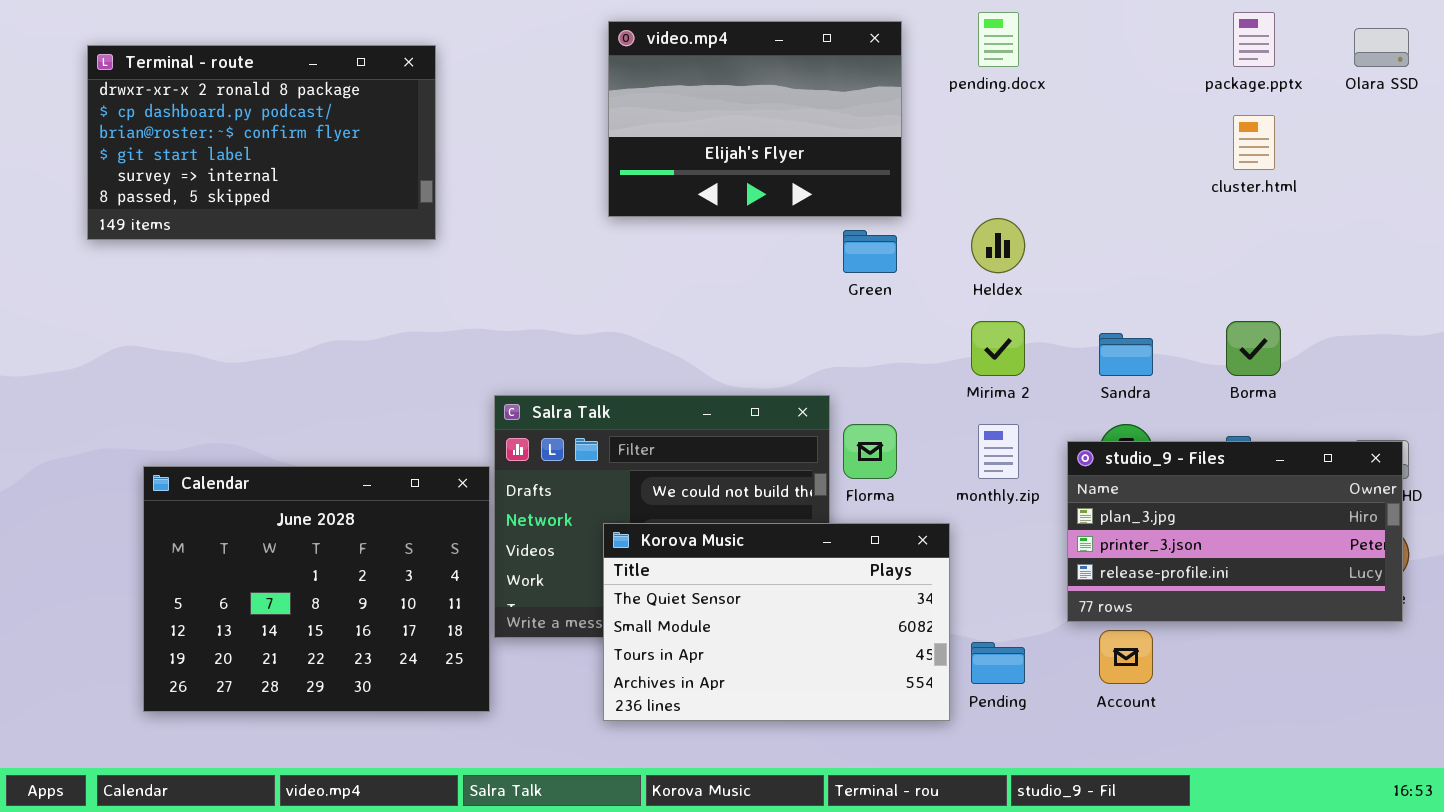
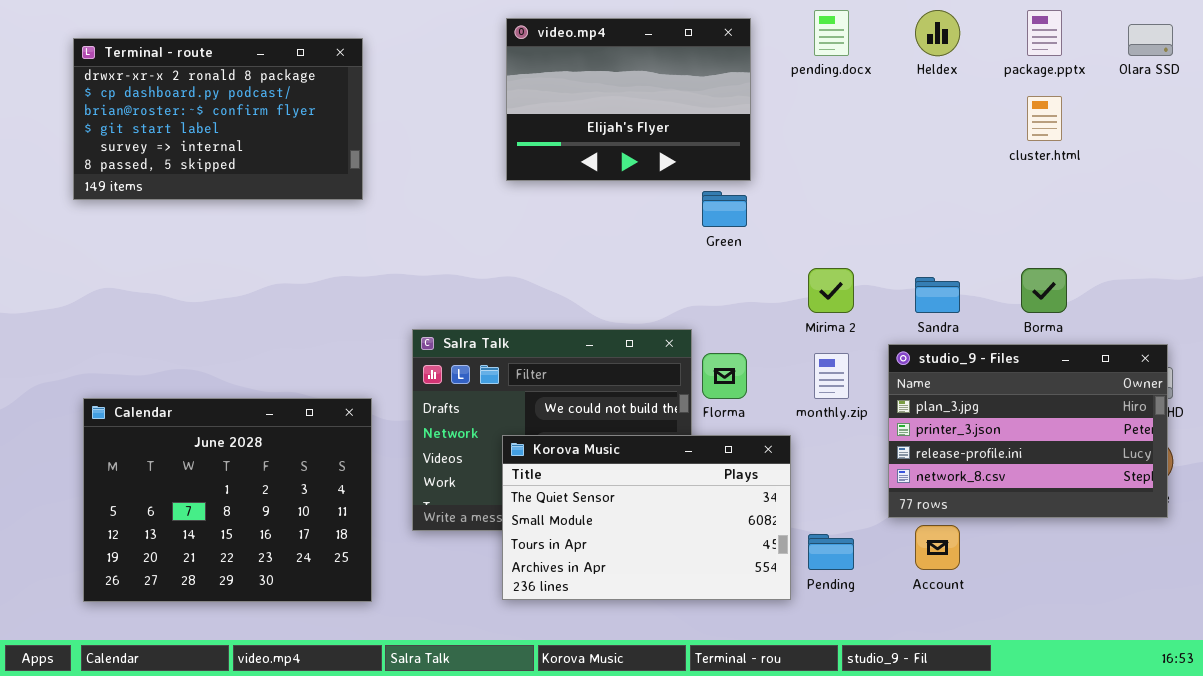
Heldex: [971,218,1025,273] -> [915,10,960,56], moved
studio_9 - Files: [1067,441,1403,622] -> [888,344,1168,518], resized
Calendar: [143,466,490,712] -> [83,398,372,602], moved

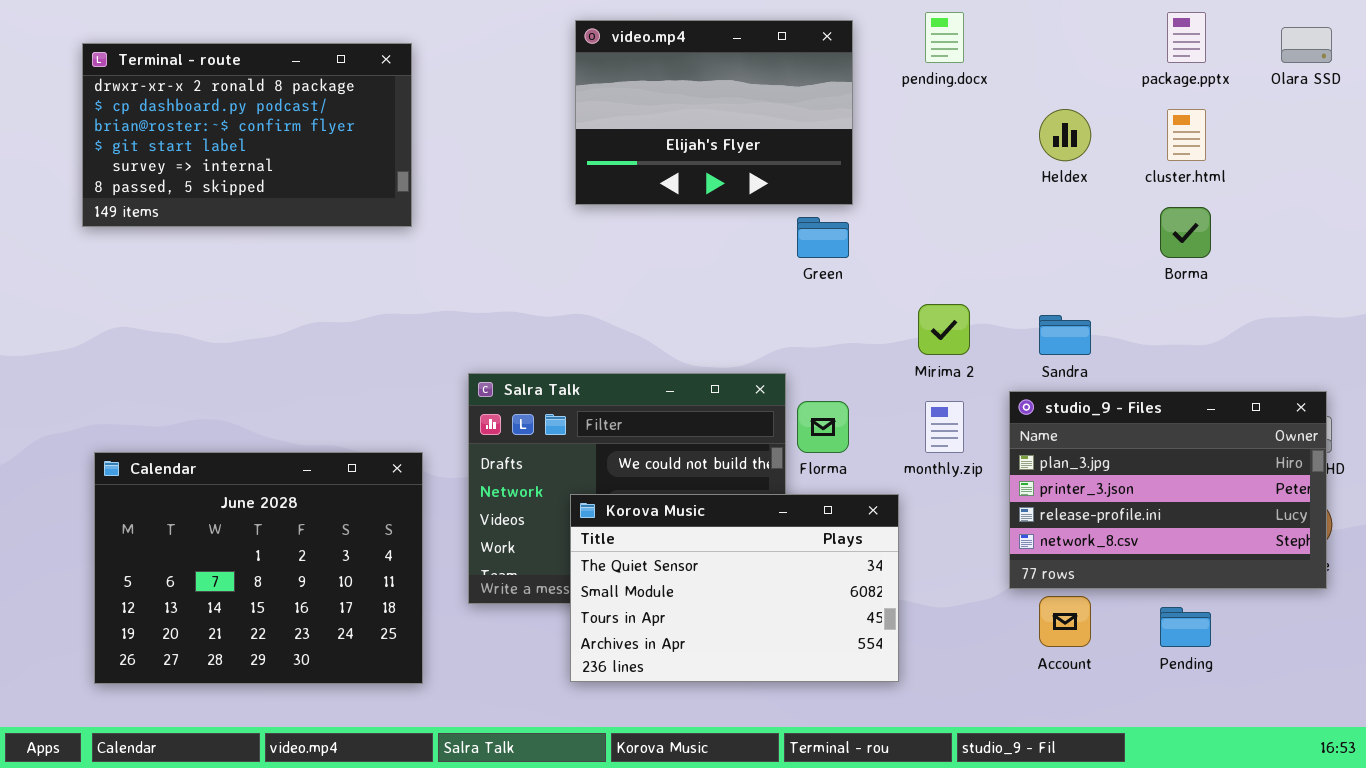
Heldex: [915,10,960,56] -> [1039,109,1091,161], moved
Borma: [1021,268,1067,313] -> [1160,207,1211,258], moved
Pending: [808,534,854,570] -> [1160,607,1211,647], moved

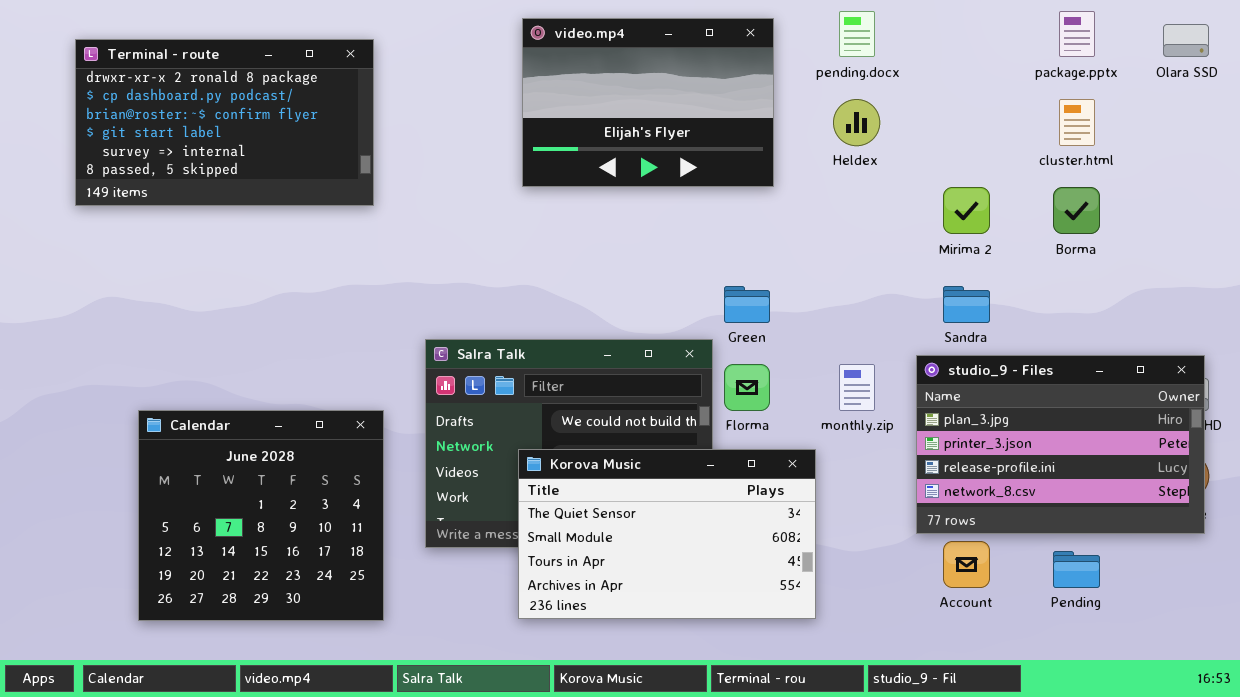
Heldex: [1039,109,1091,161] -> [833,99,880,146], moved
Green: [797,217,849,258] -> [724,286,770,323], moved
Mirima 2: [918,304,970,355] -> [943,187,990,234], moved
Calendar: [94,452,423,684] -> [138,410,384,621], resized

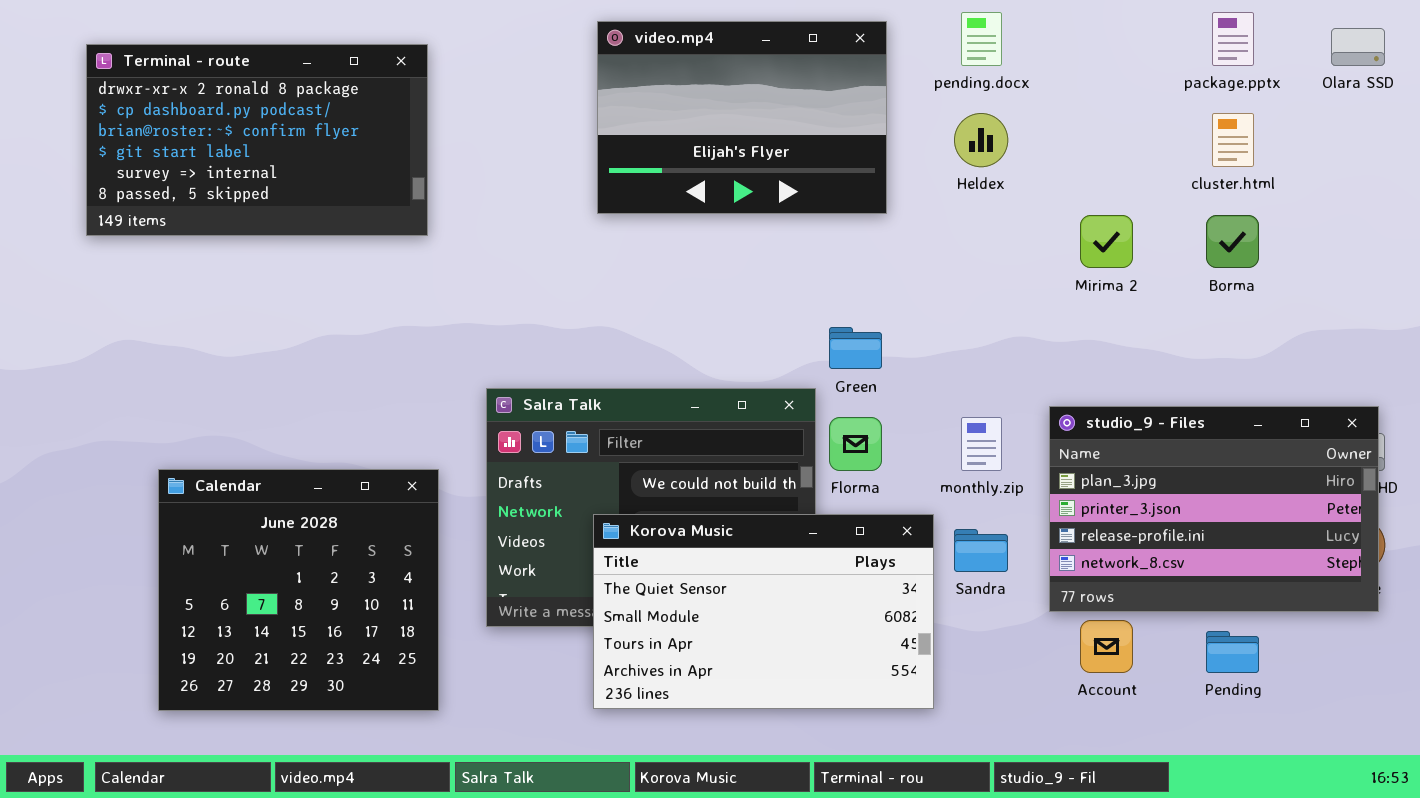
Sandra: [943,286,990,323] -> [954,529,1008,572], moved

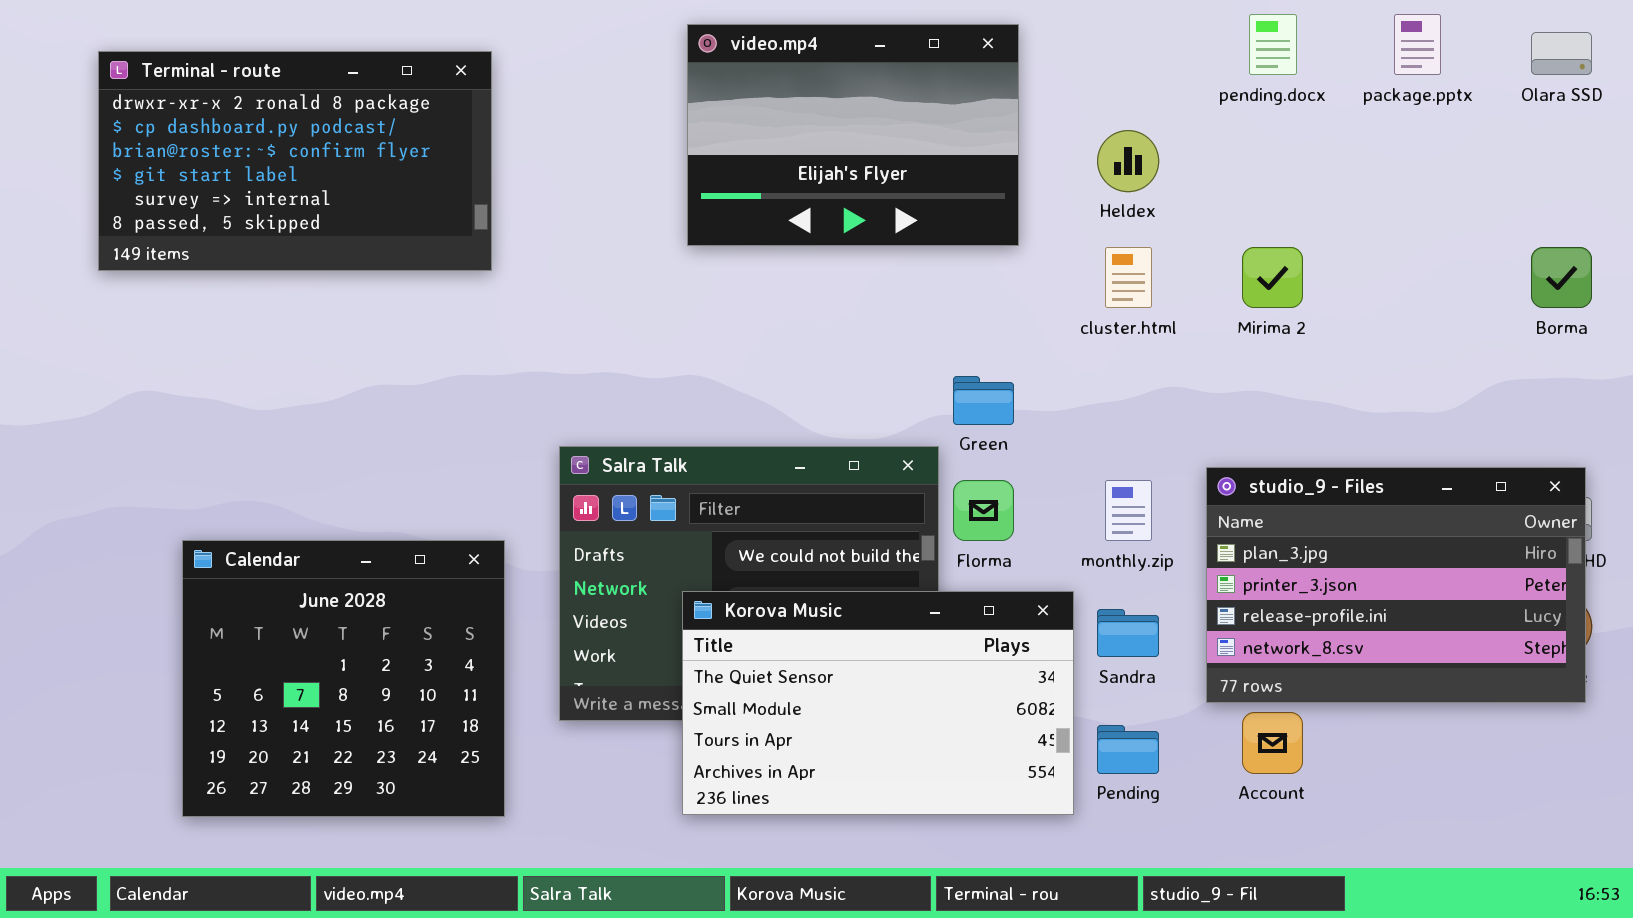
pending.docx: [961,12,1002,66] -> [1249,14,1297,75], moved
cluster.html: [1212,113,1254,167] -> [1105,247,1152,308], moved
Borma: [1206,215,1259,268] -> [1531,247,1592,308], moved
Pending: [1206,631,1259,673] -> [1097,725,1159,774], moved

